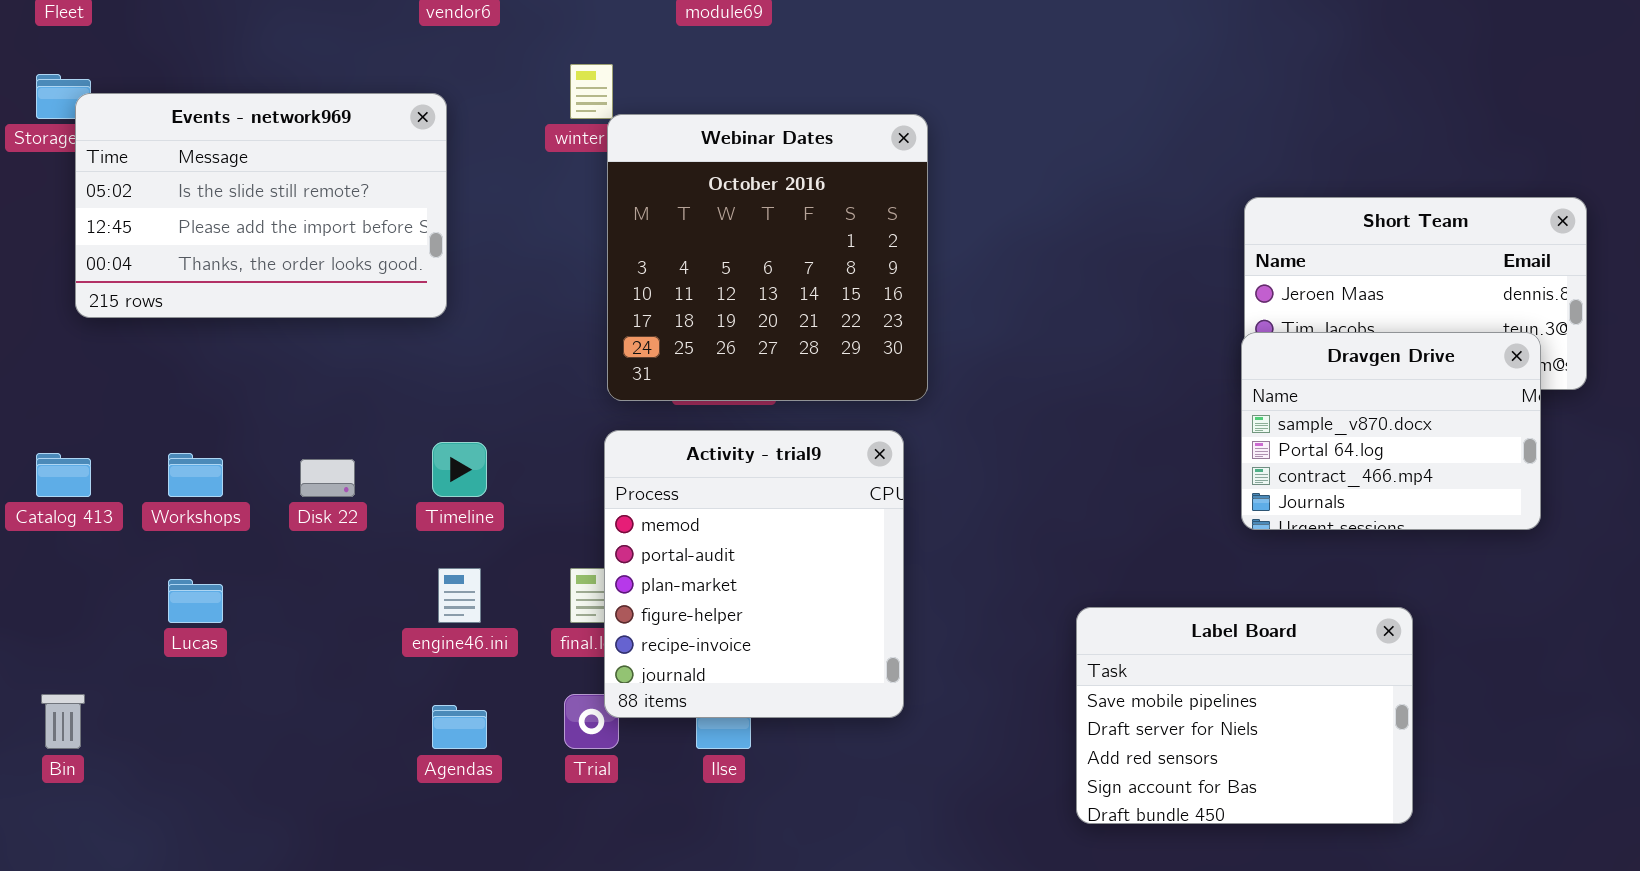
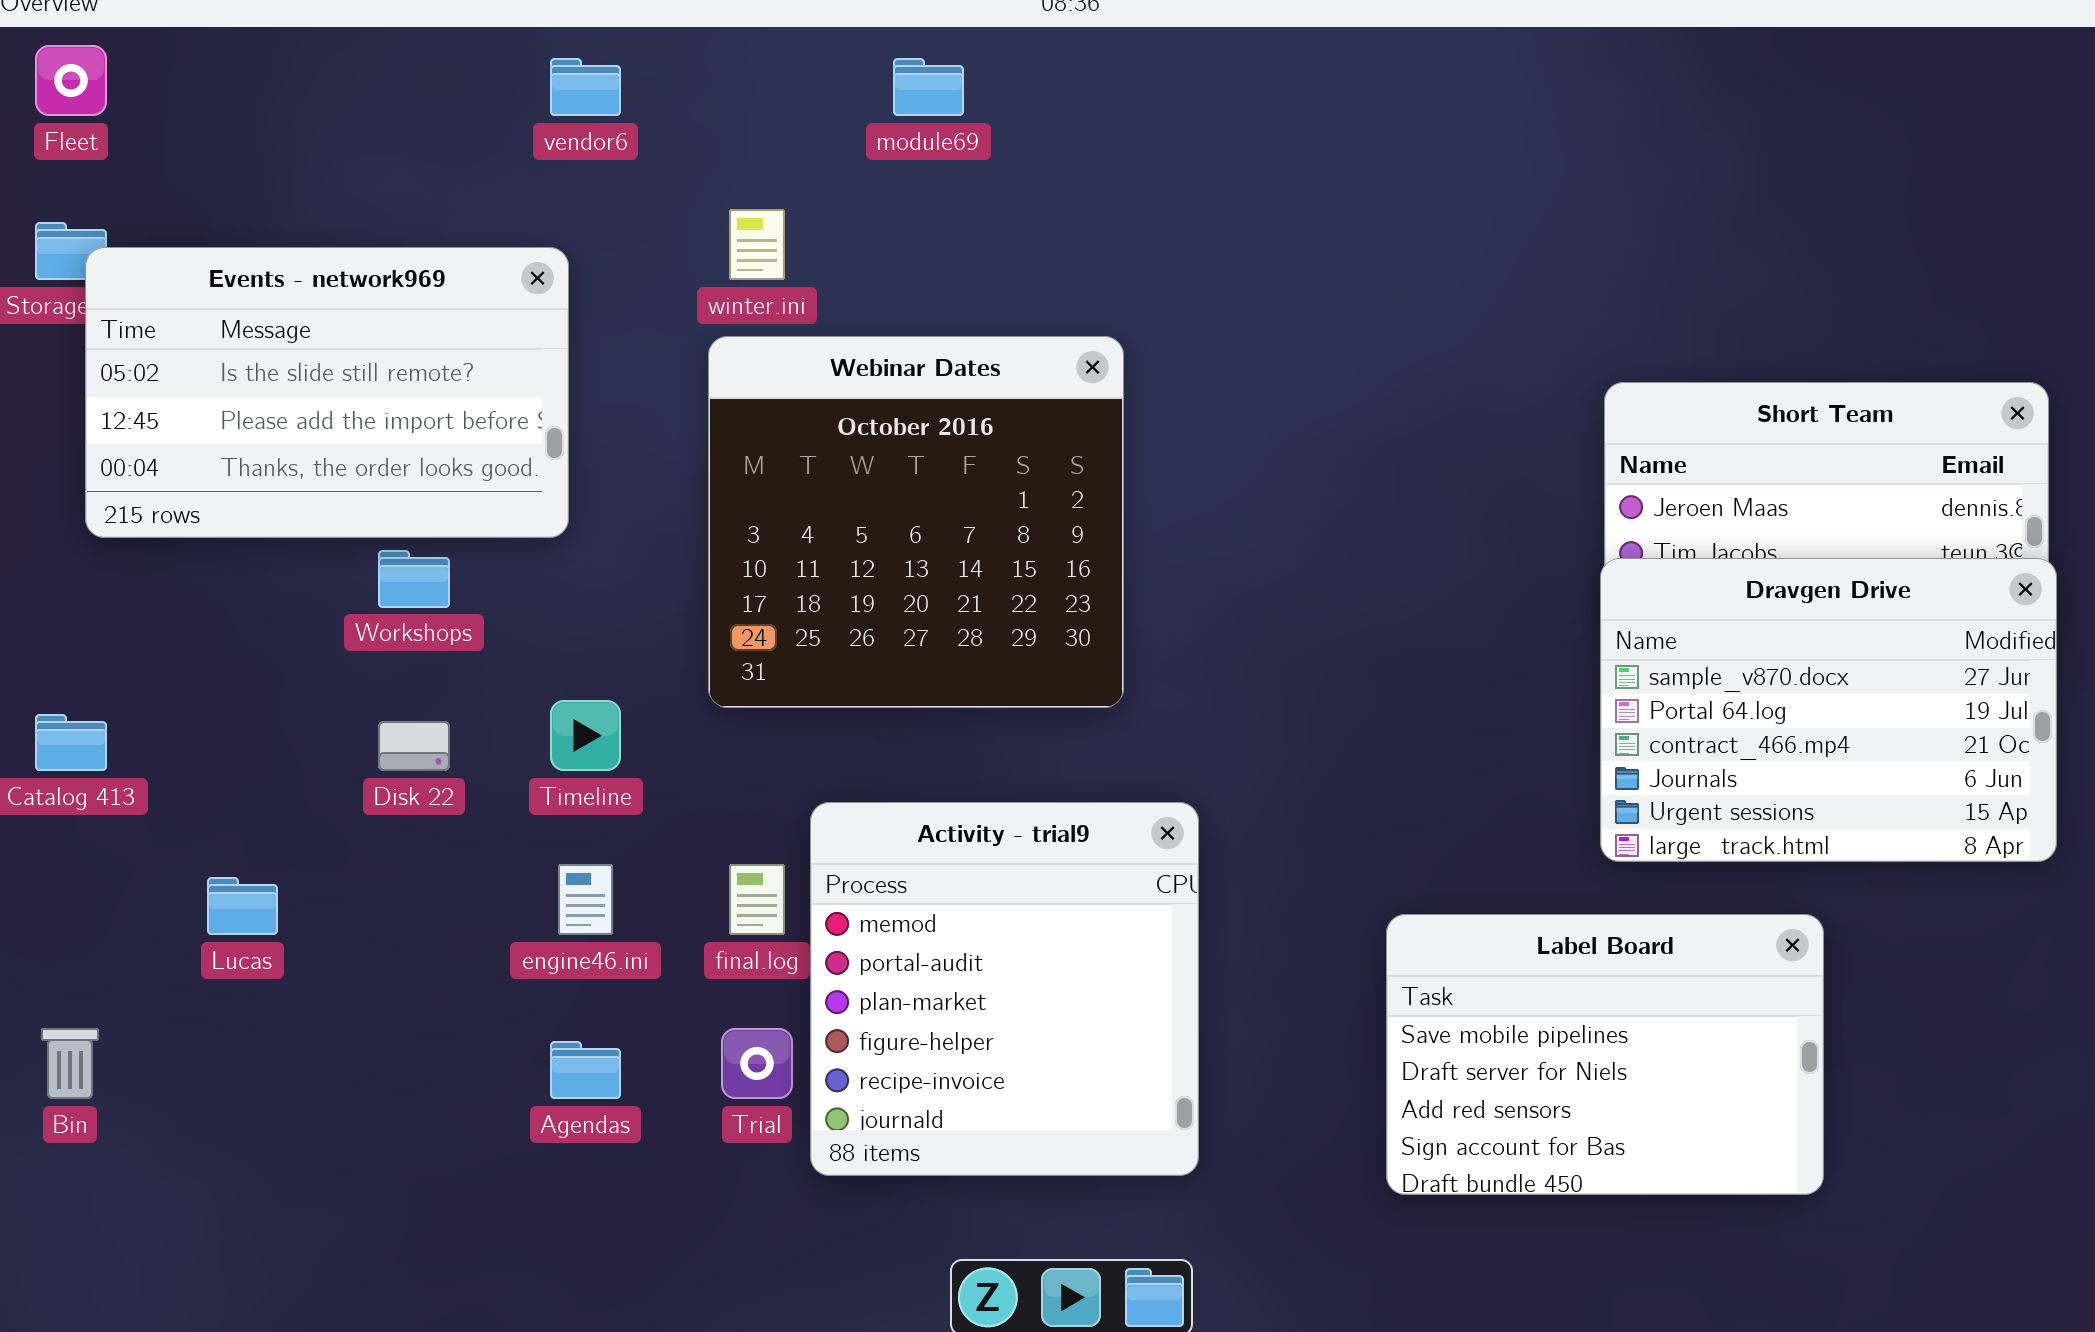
Webinar Dates: [607,114,928,401] -> [708,336,1124,708], moved
Dravgen Drive: [1241,332,1541,530] -> [1600,558,2057,862], resized
Activity - trial9: [604,430,904,718] -> [810,802,1199,1176], moved
Workshops: [168,453,223,497] -> [378,550,450,608], moved

